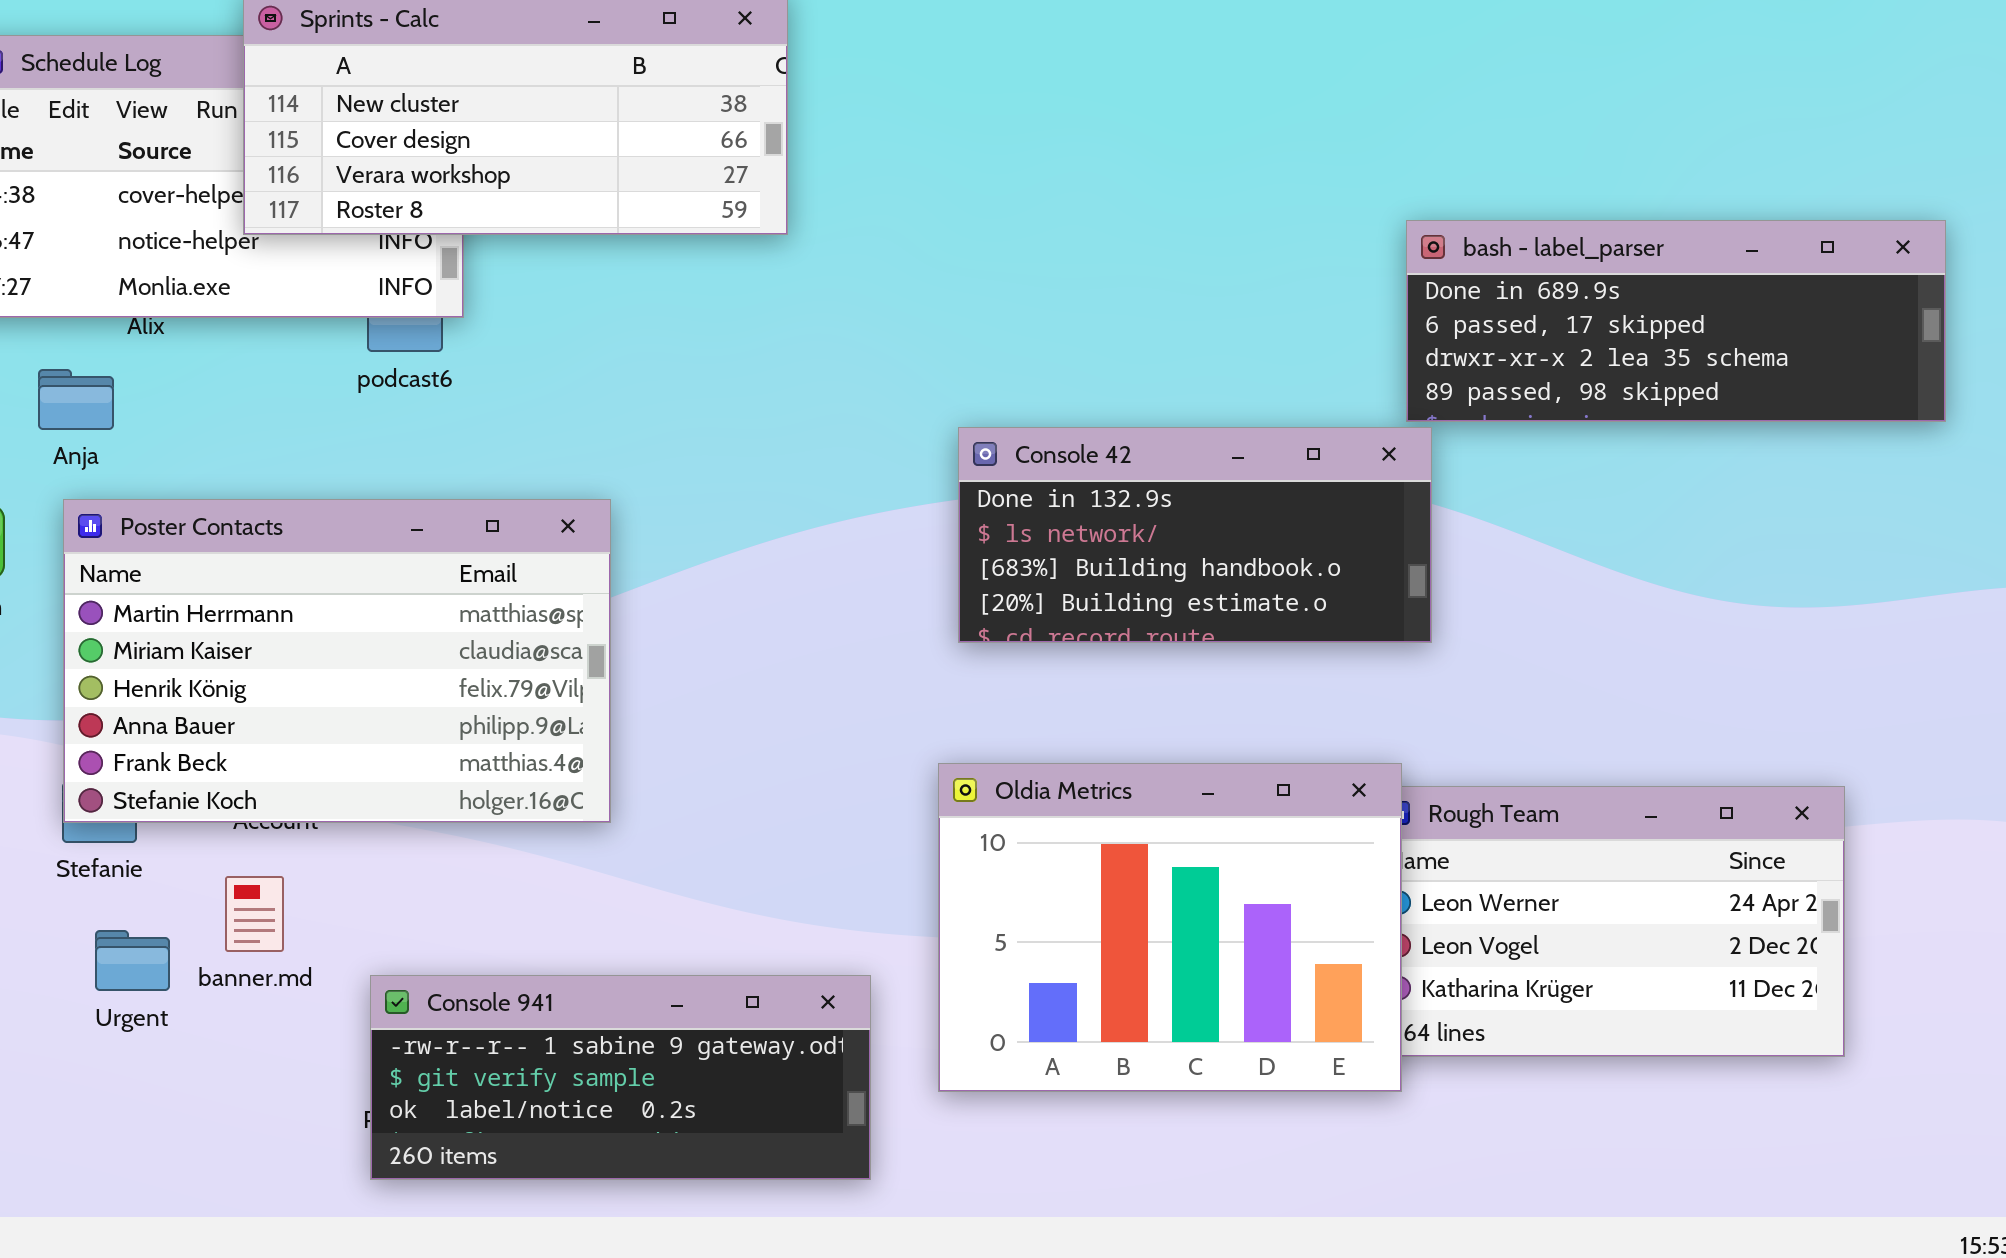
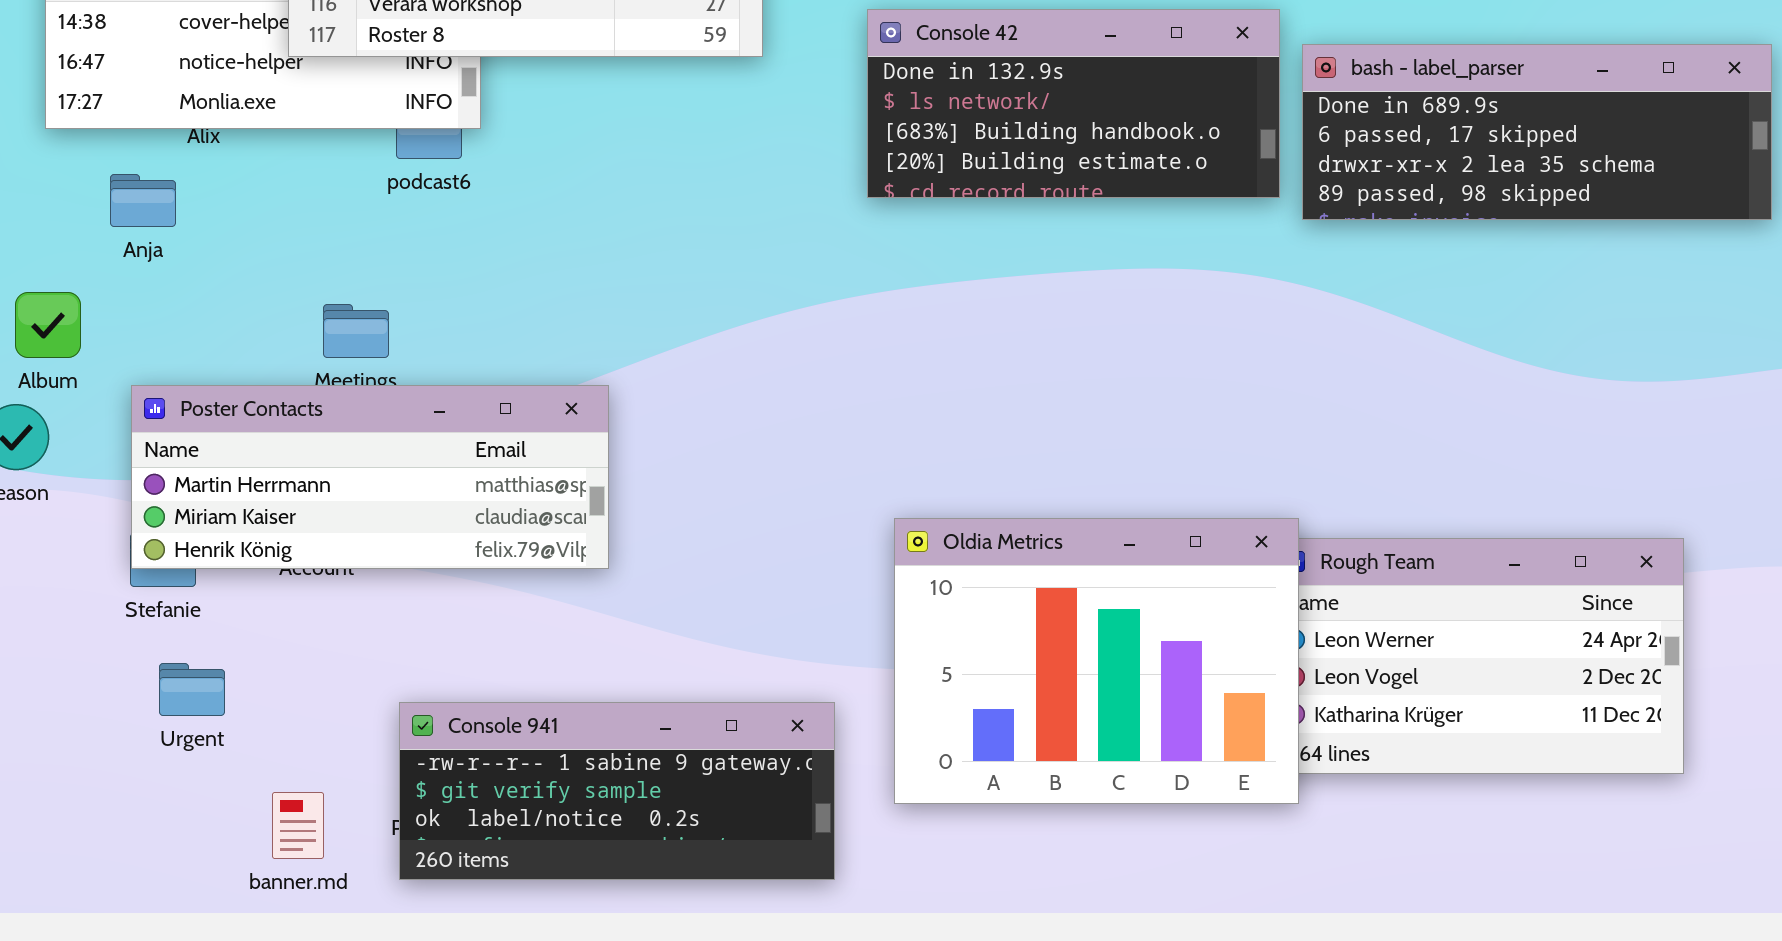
Console 42: [958,427,1432,643] -> [867,9,1280,198], moved
Poster Contacts: [63,499,611,823] -> [131,385,609,569], resized
banner.md: [225,876,284,952] -> [272,792,324,859], moved

